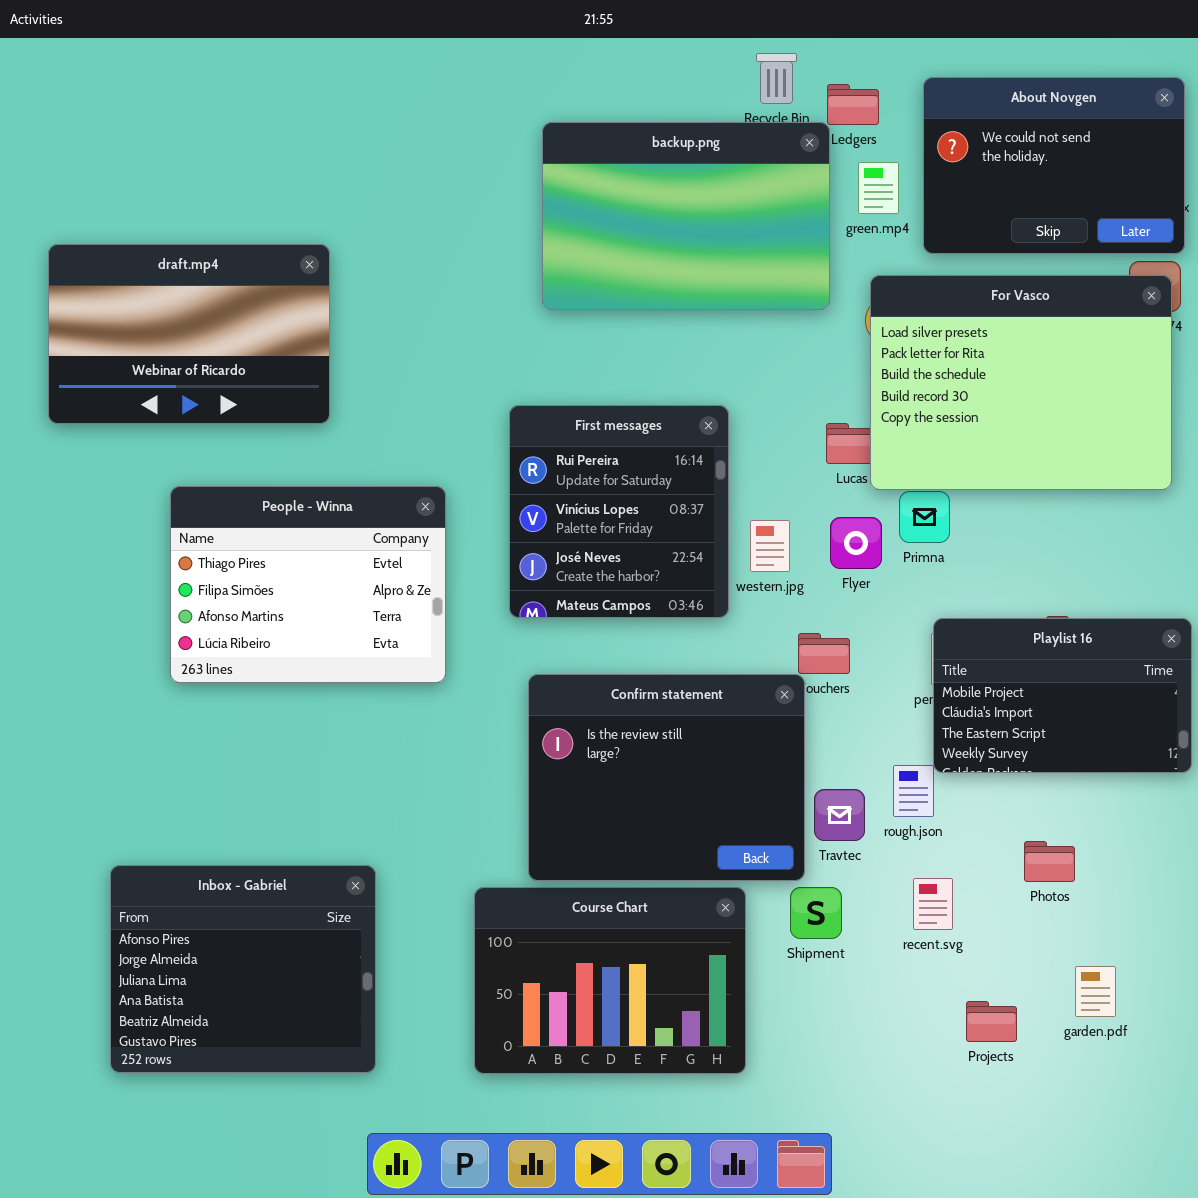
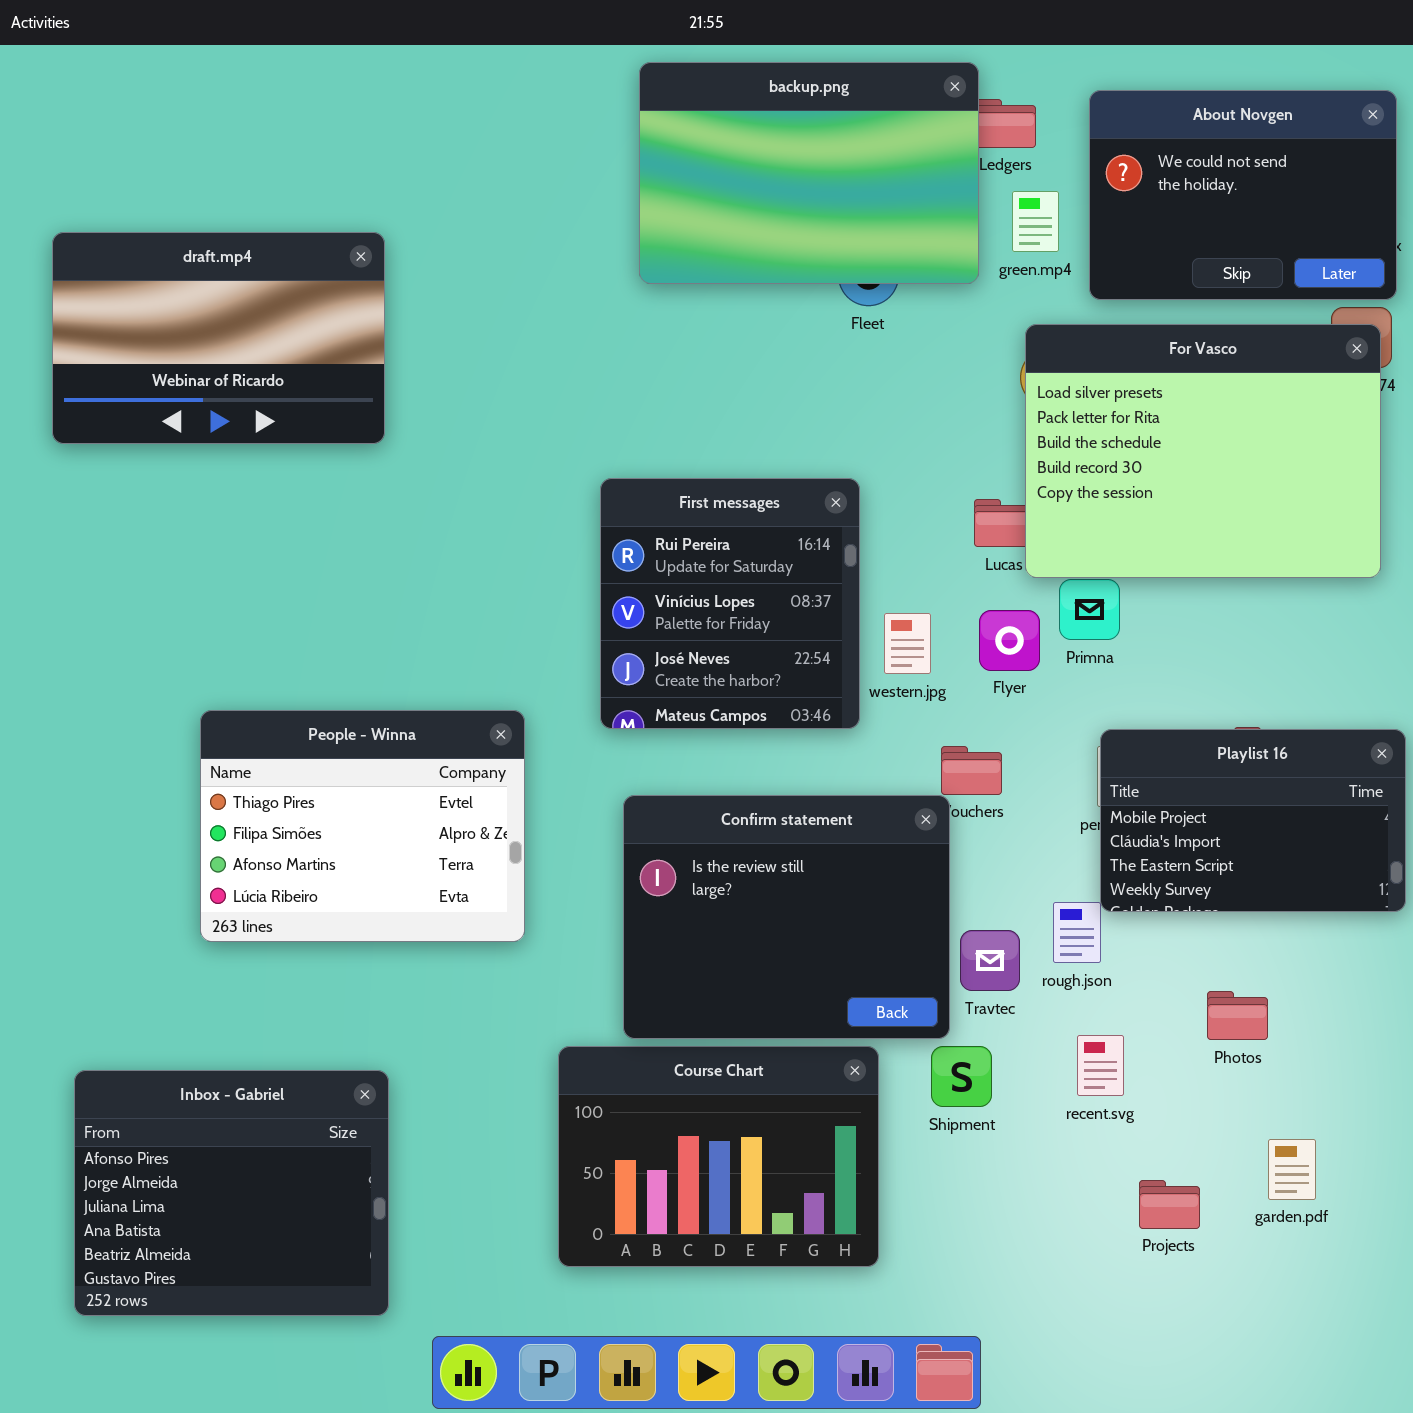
backup.png: [542,122,830,310] -> [639,62,979,284], moved
draft.mp4: [48,244,330,424] -> [52,232,385,444], moved
People - Winna: [170,486,446,683] -> [200,710,525,942], moved
Inbox - Gabriel: [110,865,376,1073] -> [74,1070,389,1316], moved

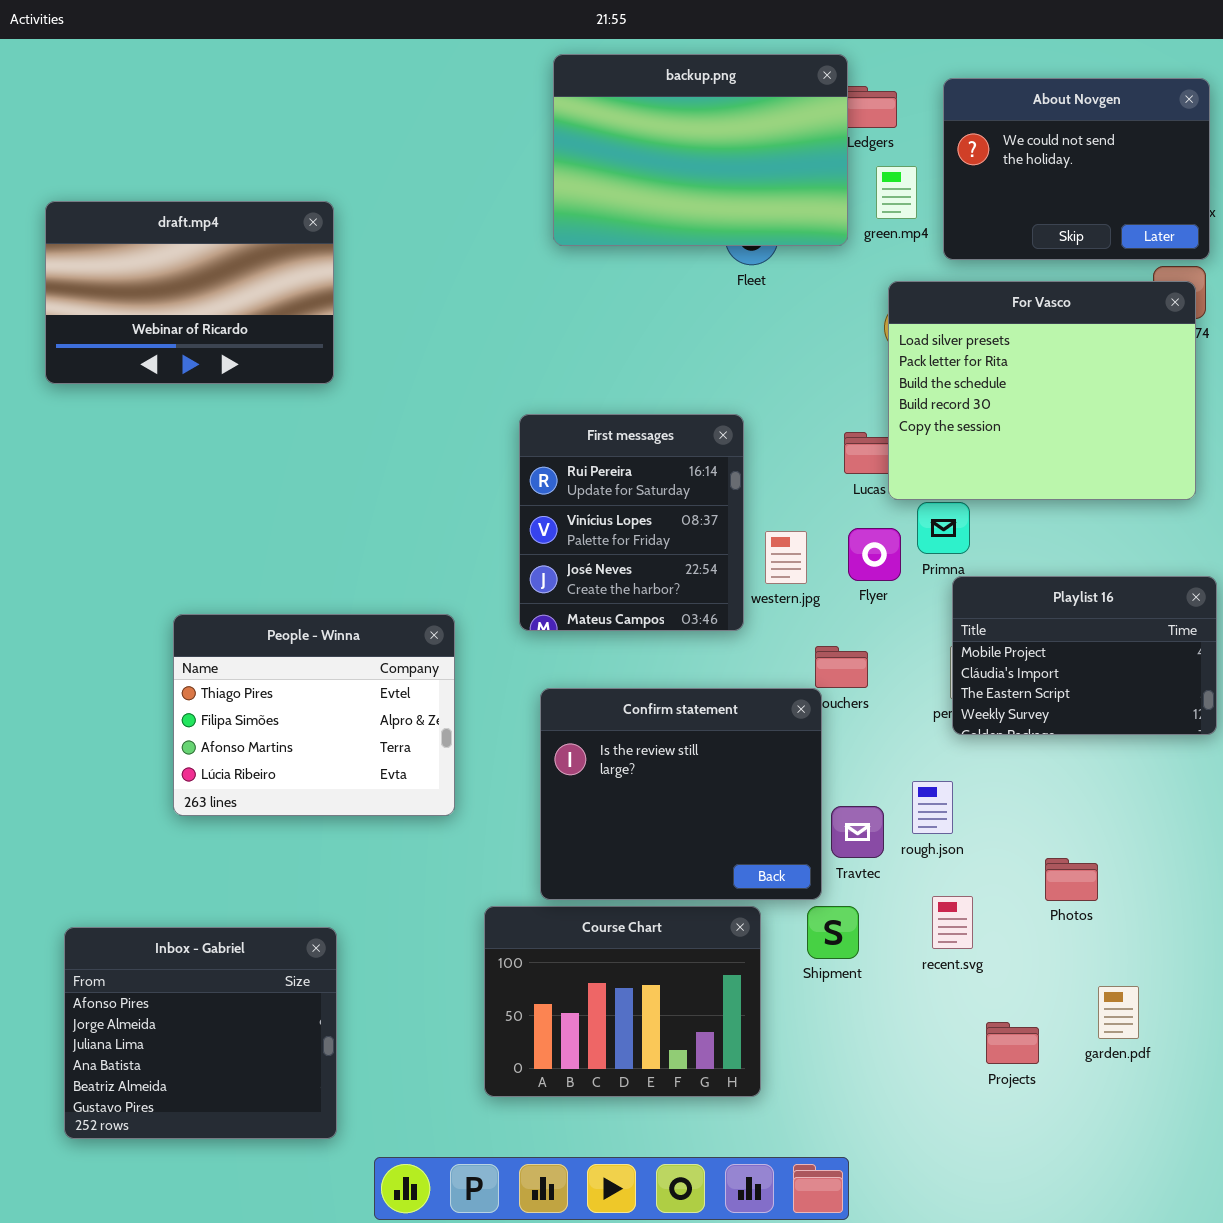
Playlist 16: [1100,729,1406,912] -> [952,576,1217,735], moved

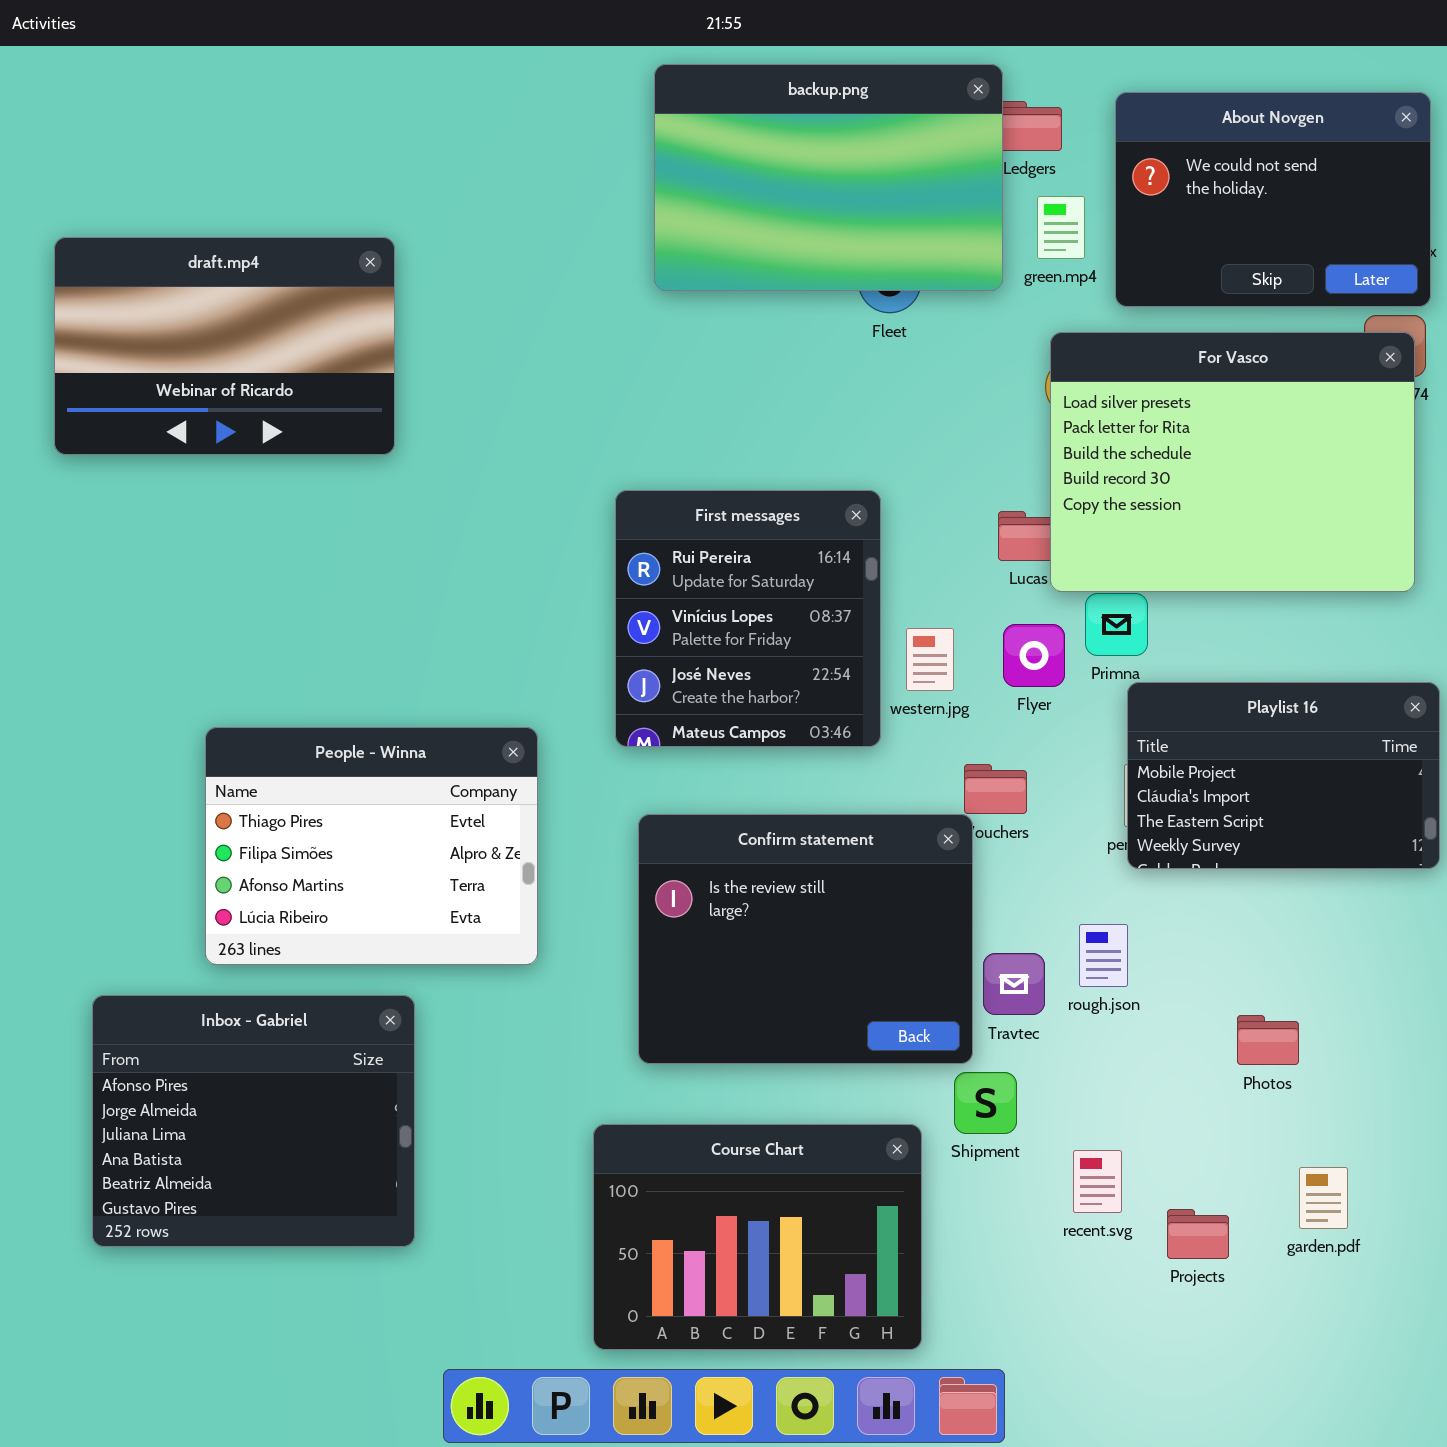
recent.svg: [932,896,973,949] -> [1073,1150,1122,1213], moved
Course Chart: [484,906,761,1097] -> [593,1124,922,1350], moved
Inbox - Gabriel: [64,927,337,1139] -> [92,995,415,1247], moved

